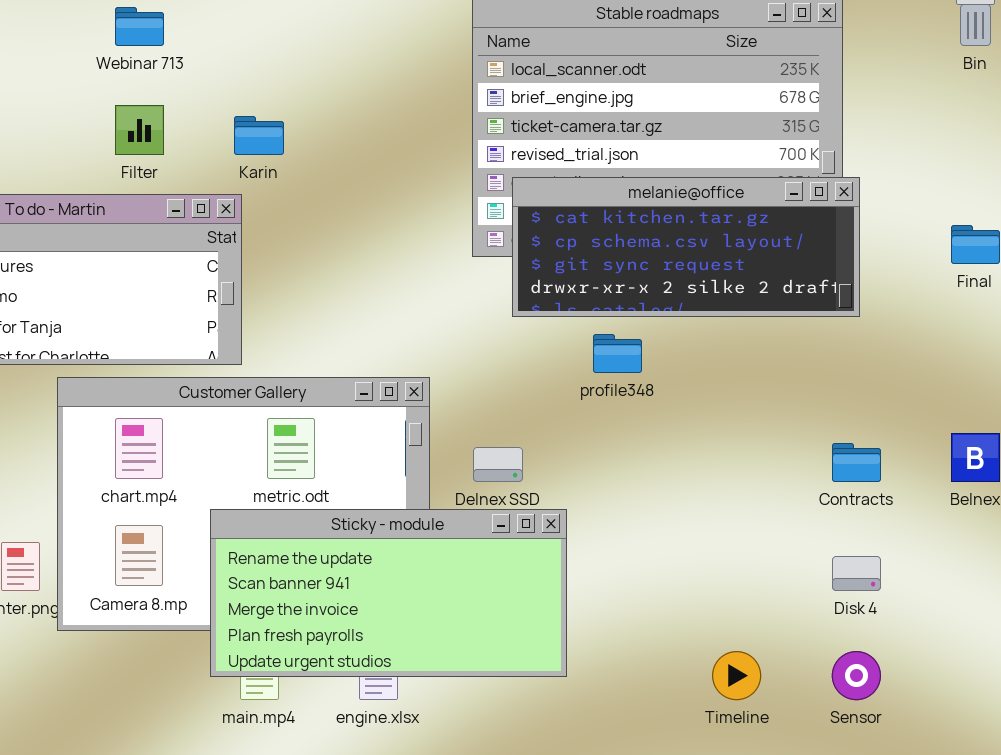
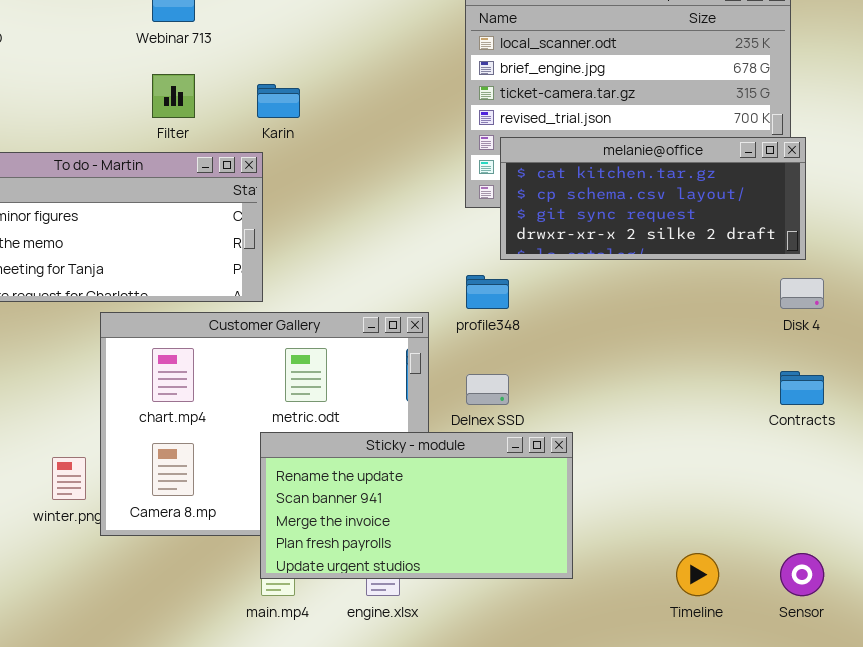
profile348: [593,334,642,373] -> [466,275,509,309], moved
Sticky - module: [210,509,567,677] -> [260,432,573,579], moved
Disk 4: [832,556,881,591] -> [780,278,824,309], moved

